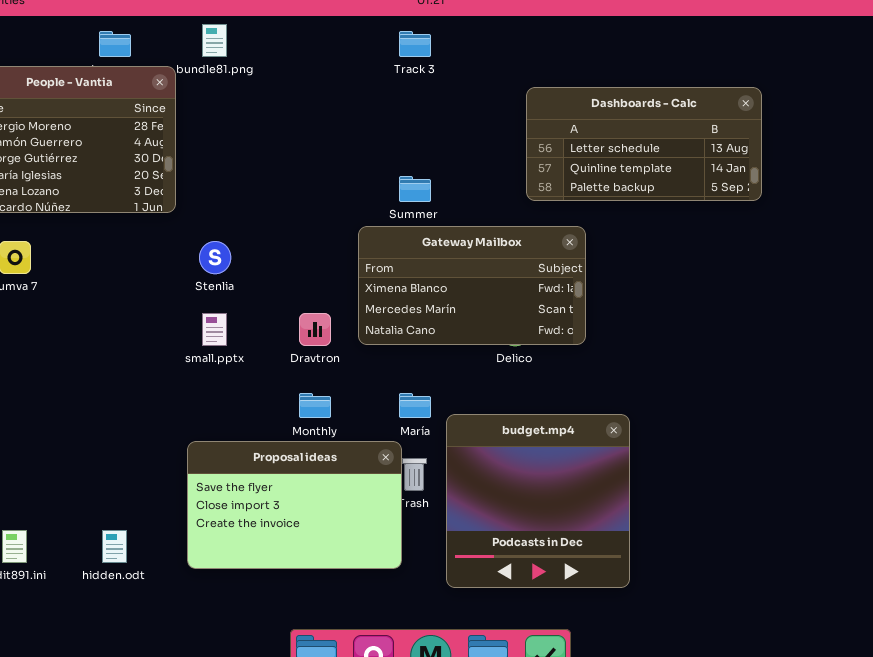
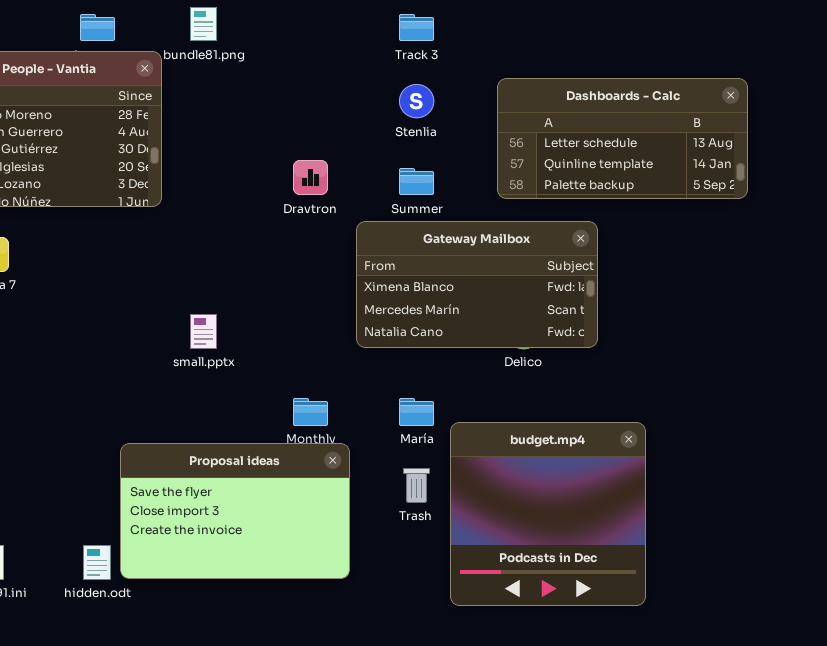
Dashboards - Calc: [526,87,762,201] -> [497,78,748,199], moved
Stenlia: [199,241,231,274] -> [399,84,434,118], moved
Dravtron: [299,313,331,346] -> [293,160,328,195], moved
Proposal ideas: [187,441,402,569] -> [120,443,350,579], moved

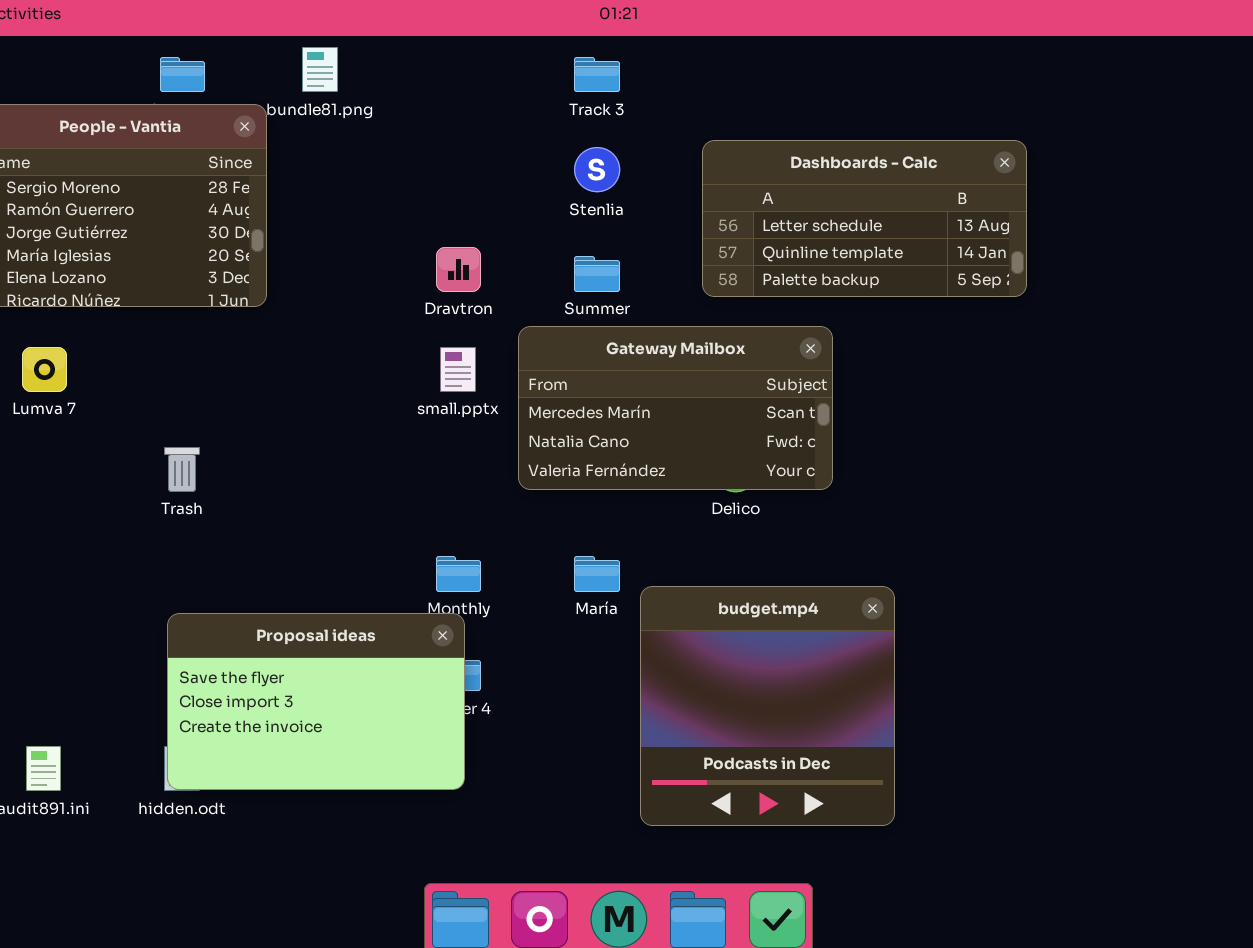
Gateway Mailbox: [356,221,598,348] -> [518,326,833,490], scrolled down 1 row
small.pptx: [190,314,217,349] -> [440,347,476,392], moved
Proposal ideas: [120,443,350,579] -> [167,613,465,790], moved
Trash: [403,468,430,503] -> [164,447,200,492], moved

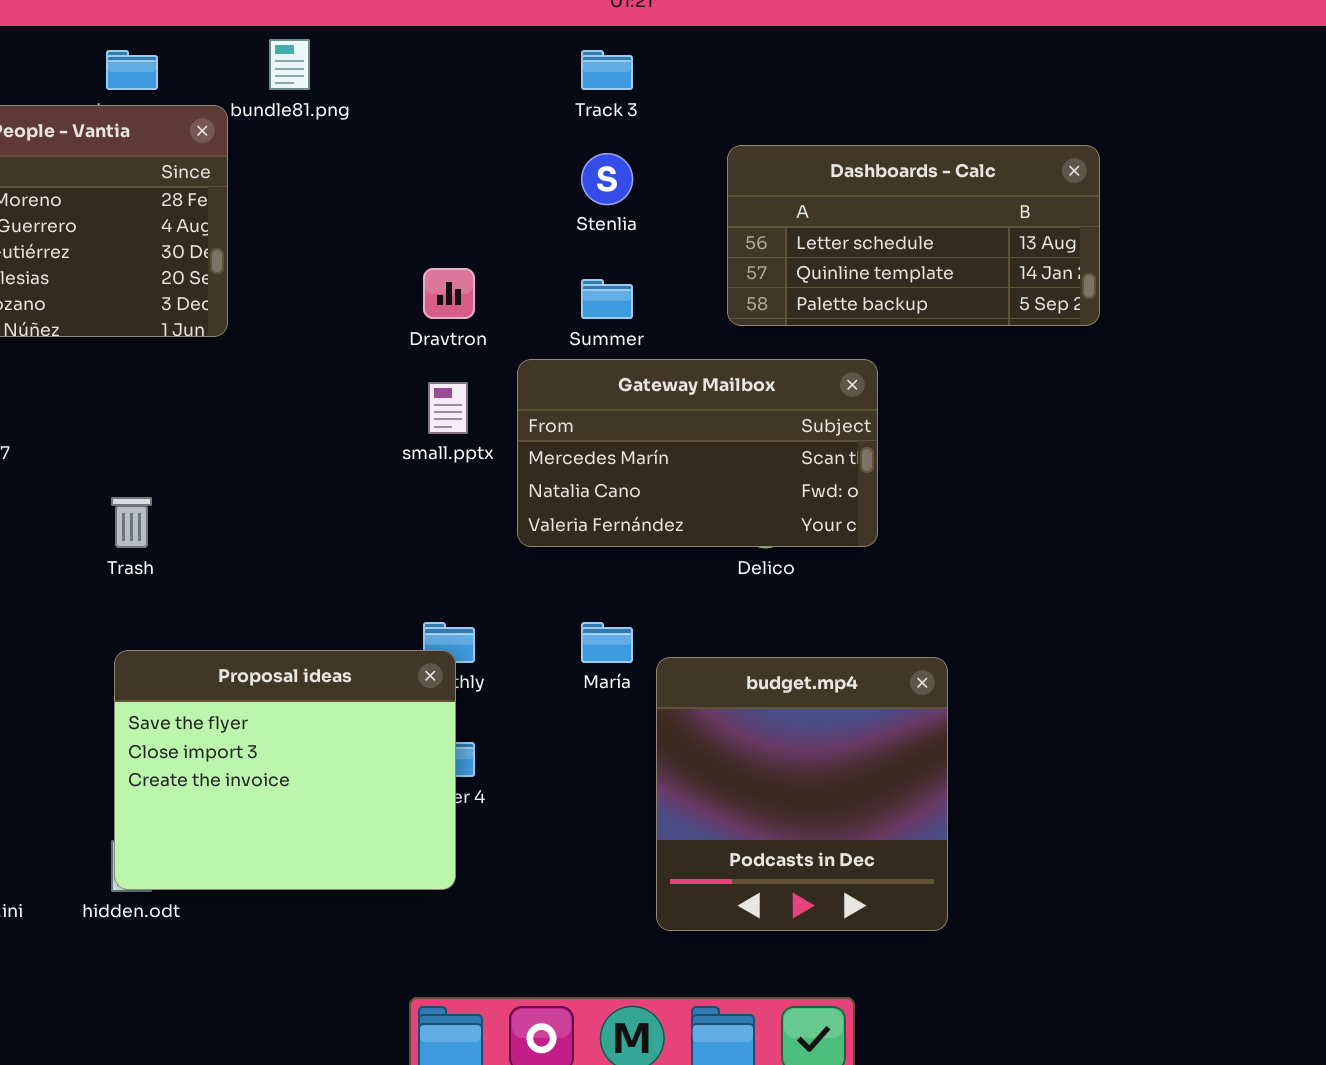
Proposal ideas: [167,613,465,790] -> [114,650,456,890], resized

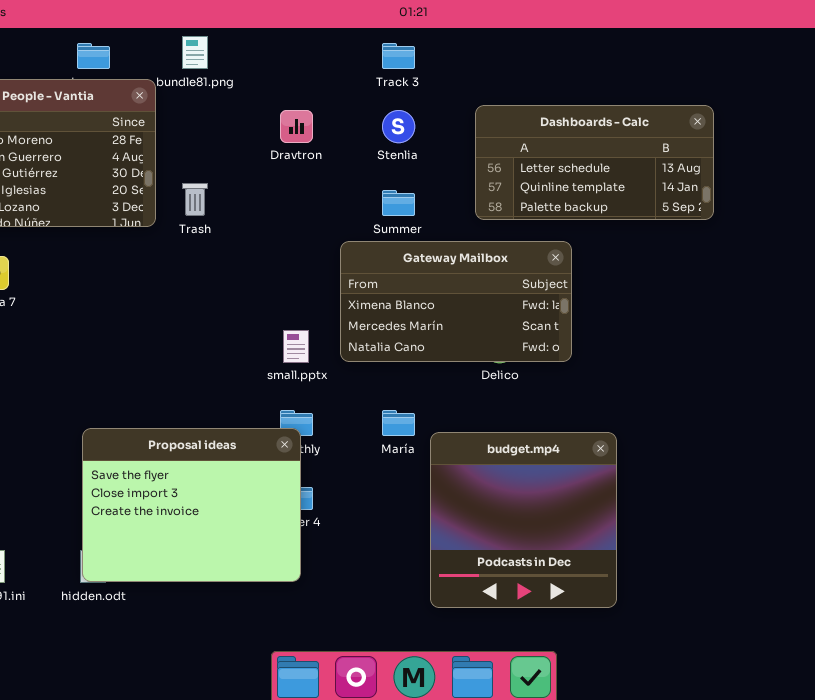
Dravtron: [423,268,475,319] -> [280,110,313,143], moved
Gateway Mailbox: [517,359,878,547] -> [340,241,572,362], scrolled up 1 row
small.pptx: [428,382,468,434] -> [283,330,309,363], moved
Trash: [111,497,152,548] -> [182,183,208,216], moved

